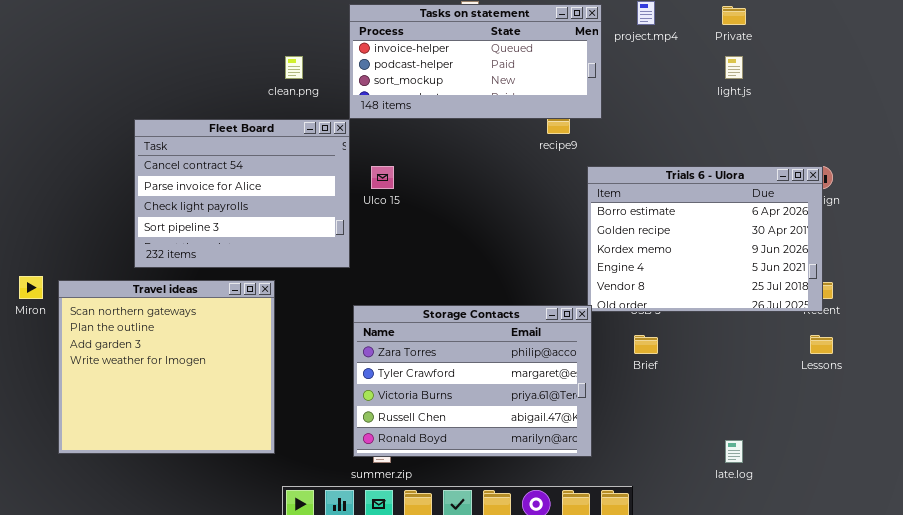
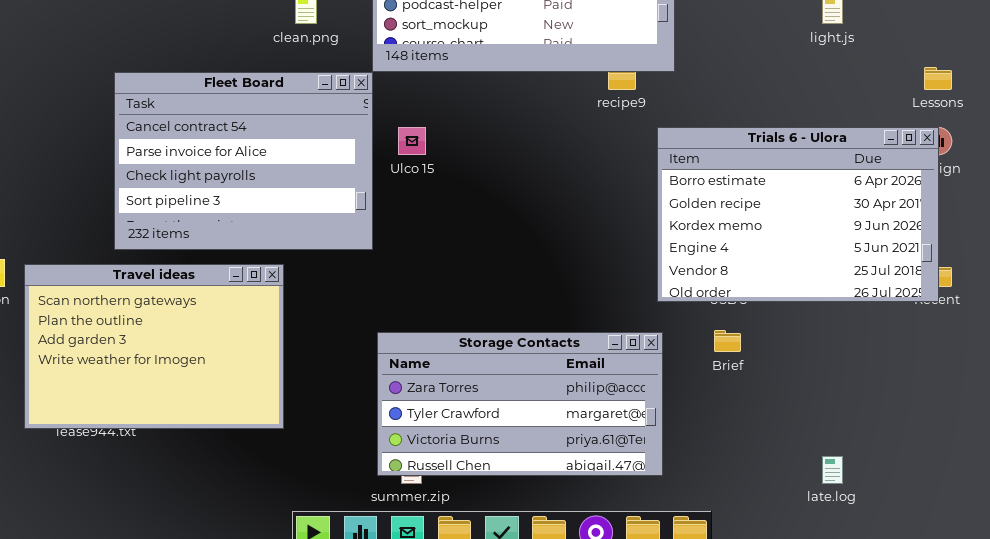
Travel ideas: [58,280,275,454] -> [24,264,284,429], resized
Storage Contacts: [353,305,592,457] -> [377,332,663,476], resized
Lessons: [810,335,833,354] -> [924,67,952,90], moved

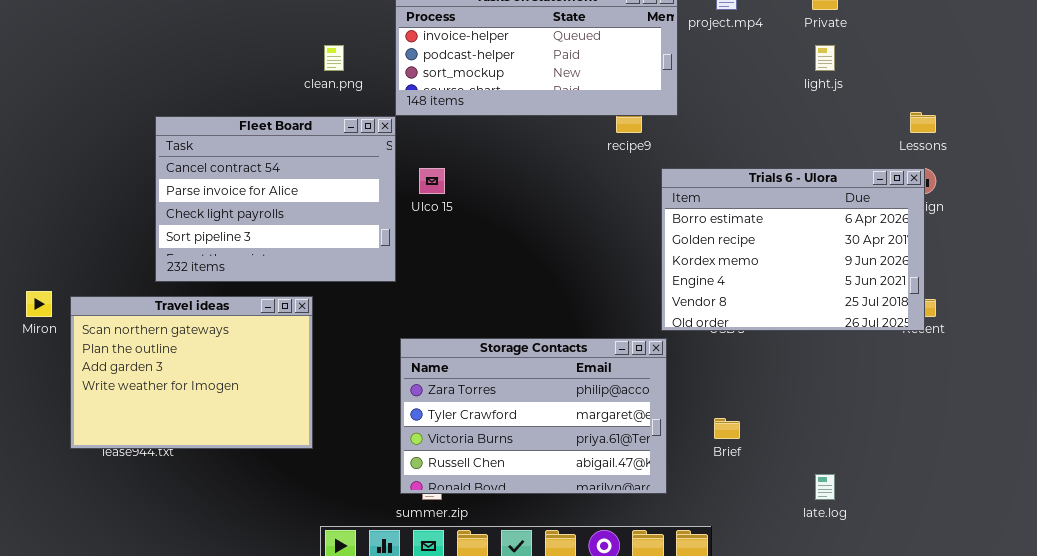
Brief: [714,330,741,352] -> [714,418,740,439], moved
Storage Contacts: [377,332,663,476] -> [400,338,667,494], resized

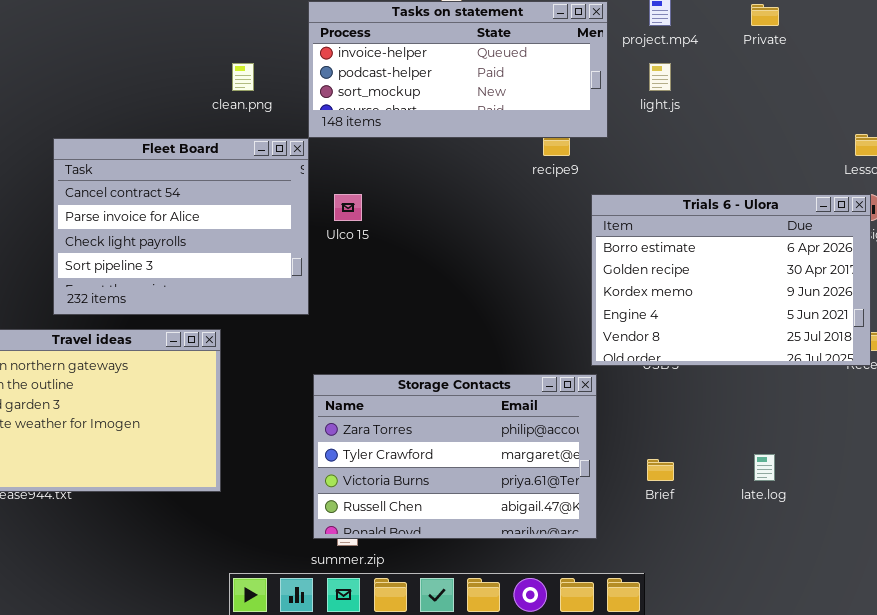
light.js: [815,45,835,71] -> [649,63,671,91], moved
late.log: [815,474,835,500] -> [754,454,775,481], moved

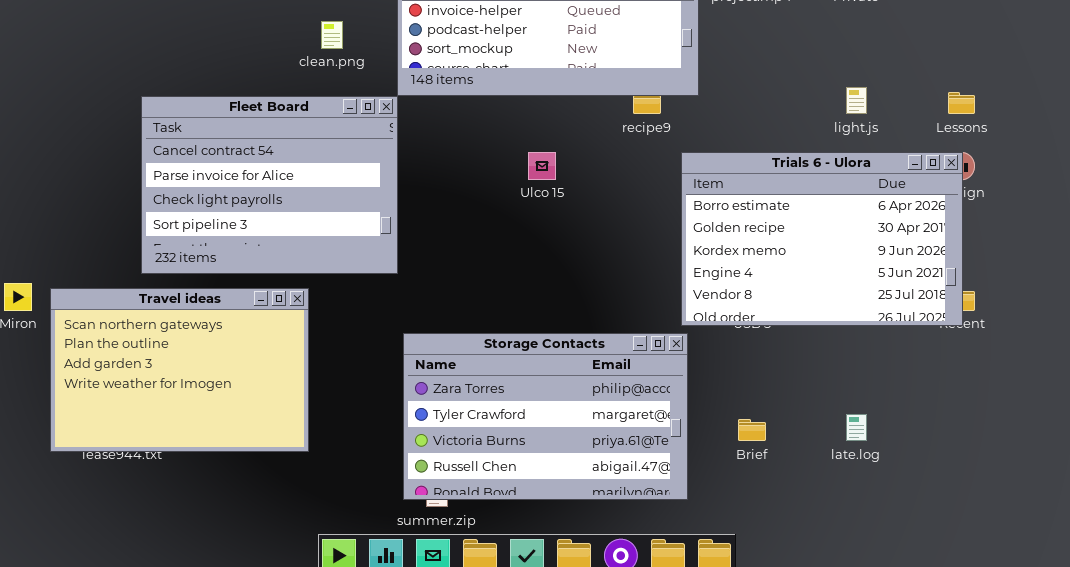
light.js: [649,63,671,91] -> [846,87,867,114], moved
Ulco 15: [334,194,362,221] -> [528,152,556,180], moved

